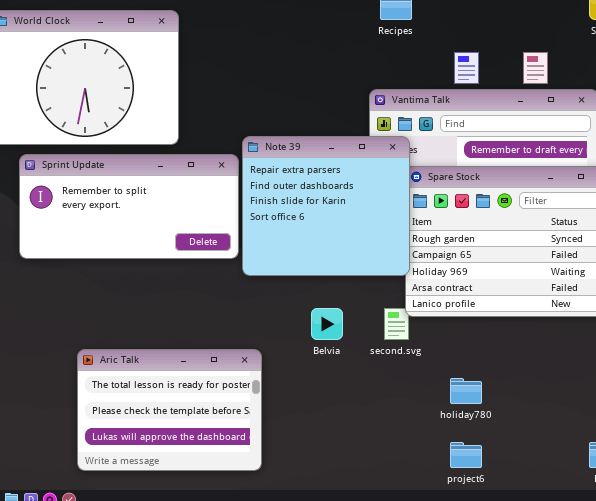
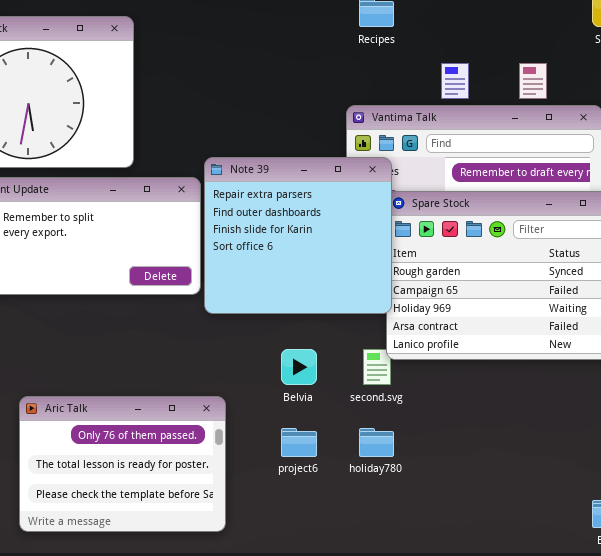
Aric Talk: [77,349,262,471] -> [19,396,226,532], scrolled up 1 row
holiday780: [450,378,482,404] -> [359,428,394,457], moved
project6: [450,442,482,468] -> [281,428,317,457], moved

